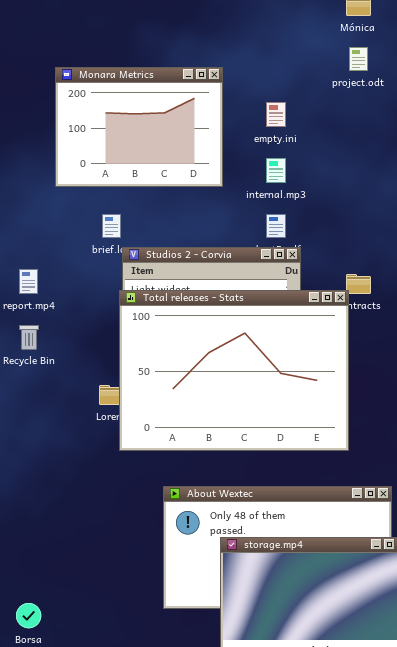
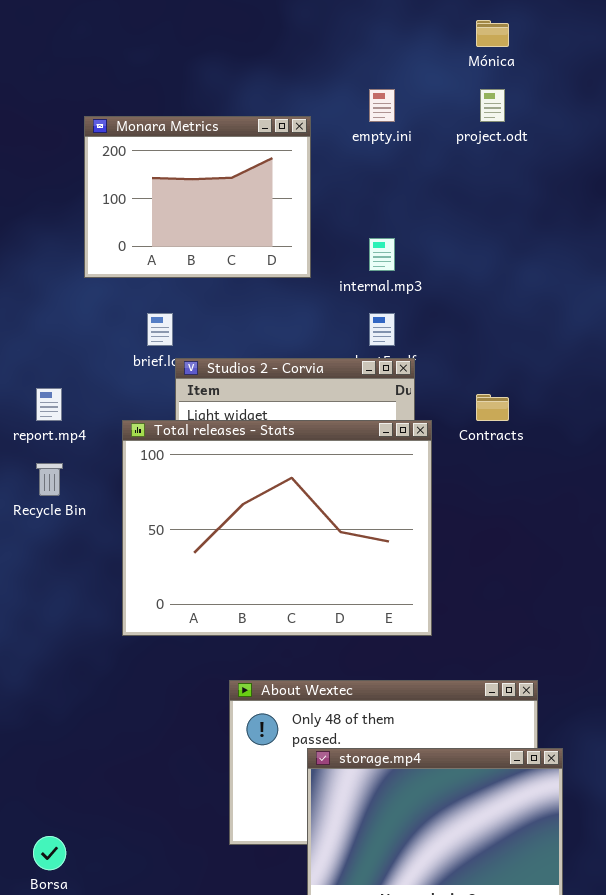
empty.ini: [266,102,286,127] -> [369,89,395,122], moved
Total releases - Stats: [119,290,349,451] -> [122,420,432,636], moved

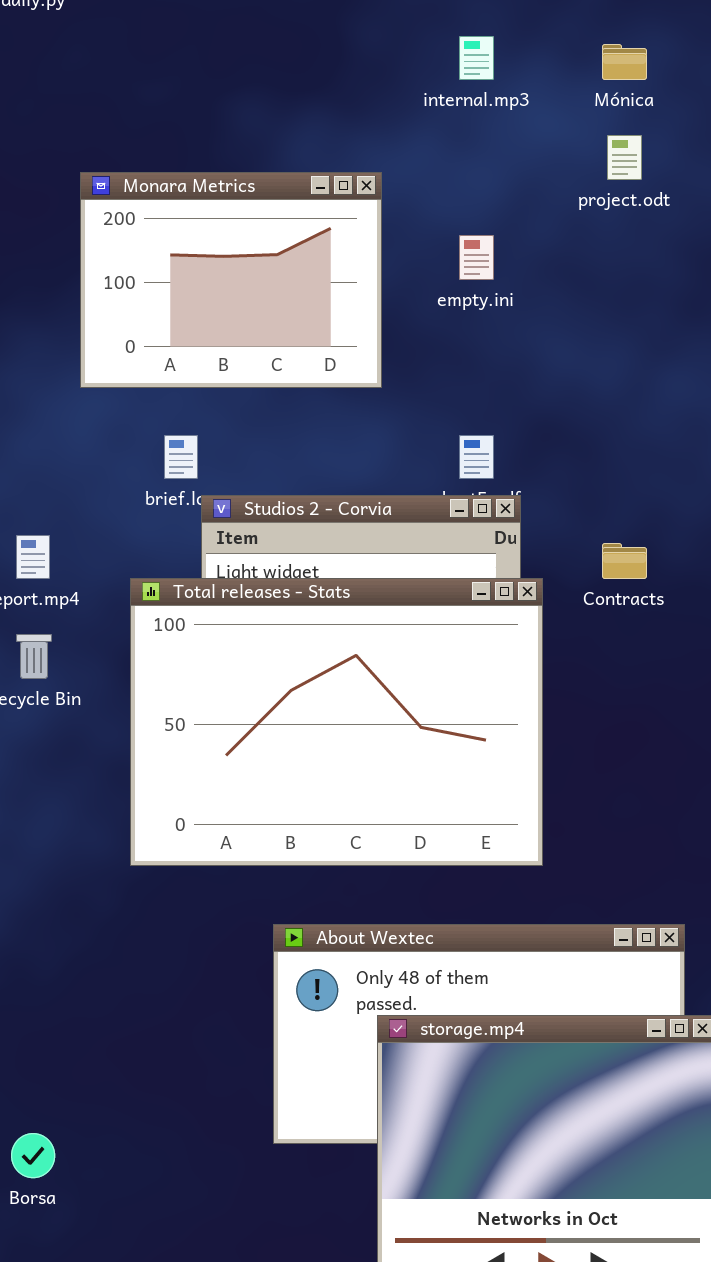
empty.ini: [369,89,395,122] -> [459,235,494,280], moved
internal.mp3: [369,238,395,271] -> [459,36,494,80], moved

